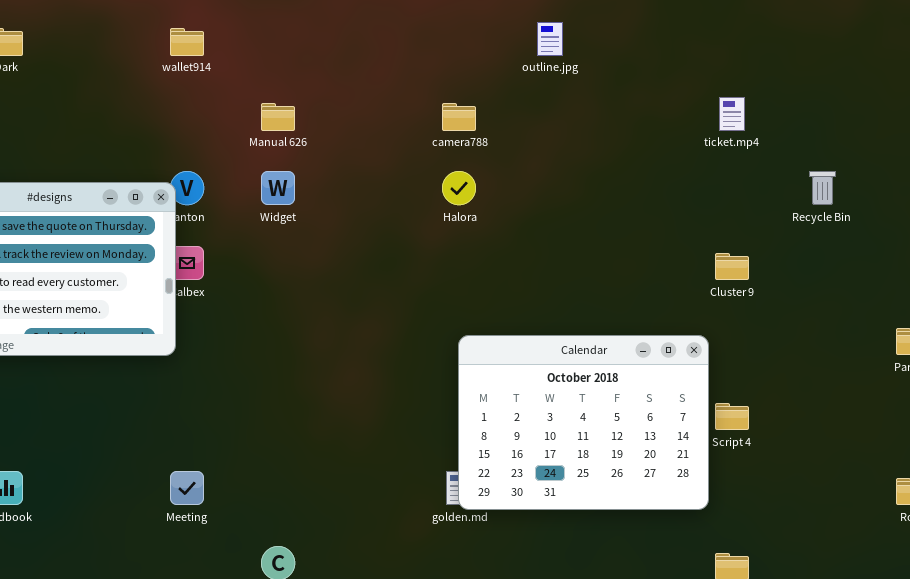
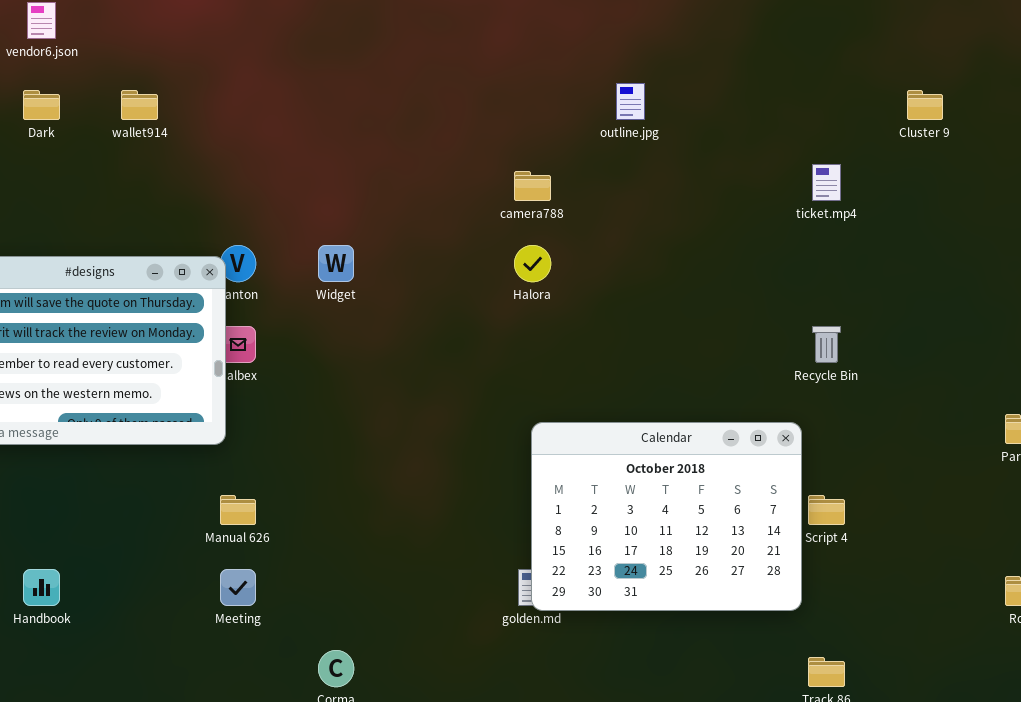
wallet914: [170,28,204,56] -> [121,90,158,120], moved
Manual 626: [261,103,295,131] -> [220,495,256,525], moved
Recycle Bin: [809,171,836,205] -> [812,326,841,363], moved
Cluster 9: [715,253,749,280] -> [907,90,943,120], moved

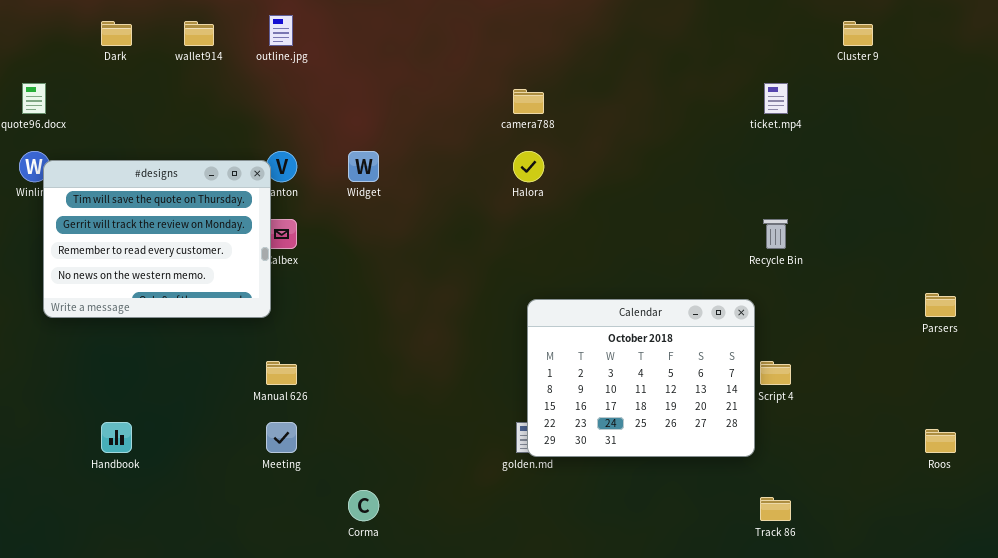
outline.jpg: [616,83,645,120] -> [269,15,293,46], moved

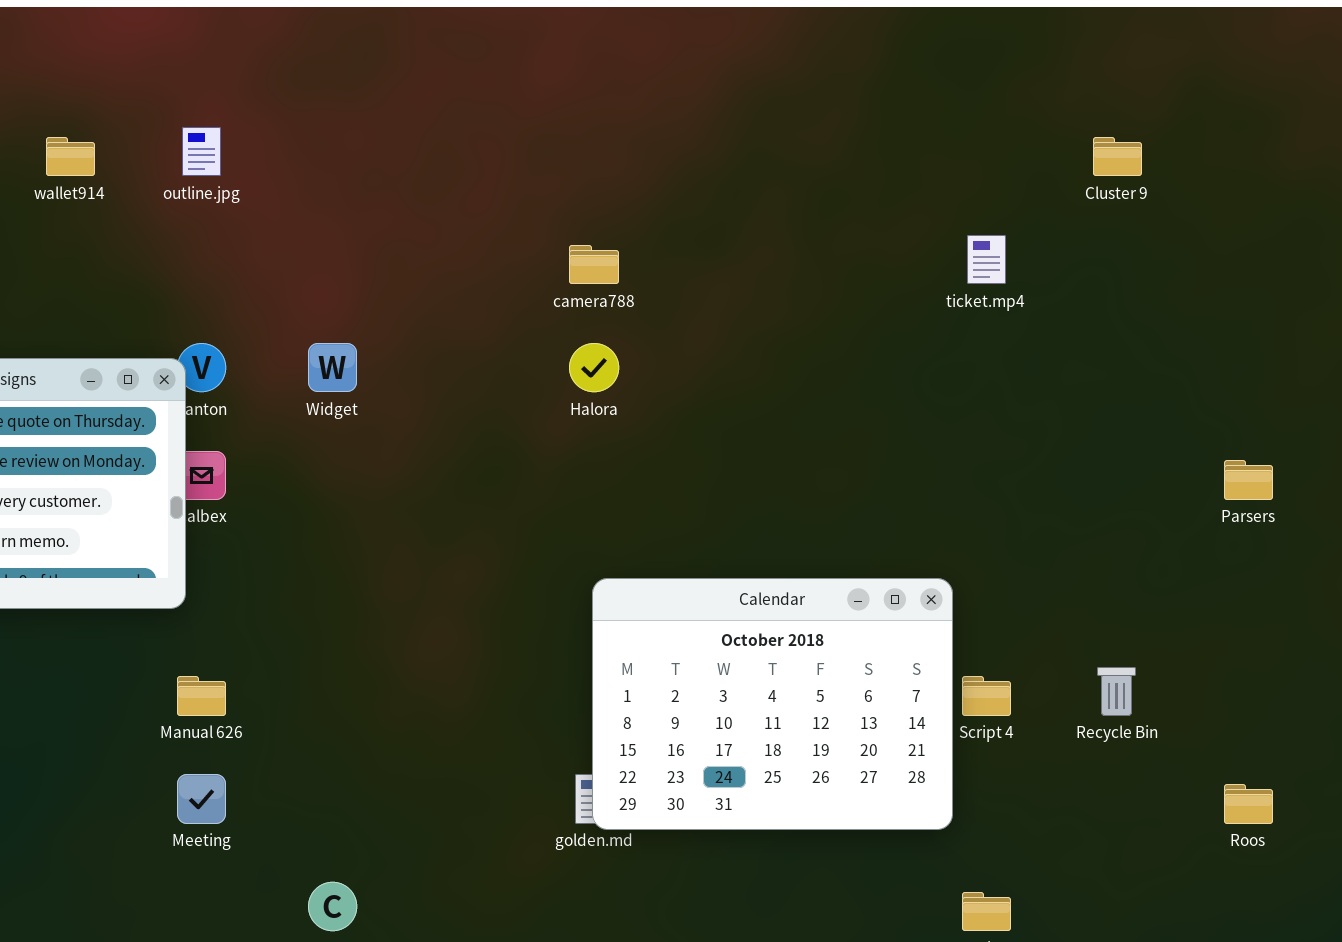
Recycle Bin: [763,219,788,249] -> [1097,667,1136,716], moved
Parsers: [925,293,956,317] -> [1224,460,1273,500], moved

